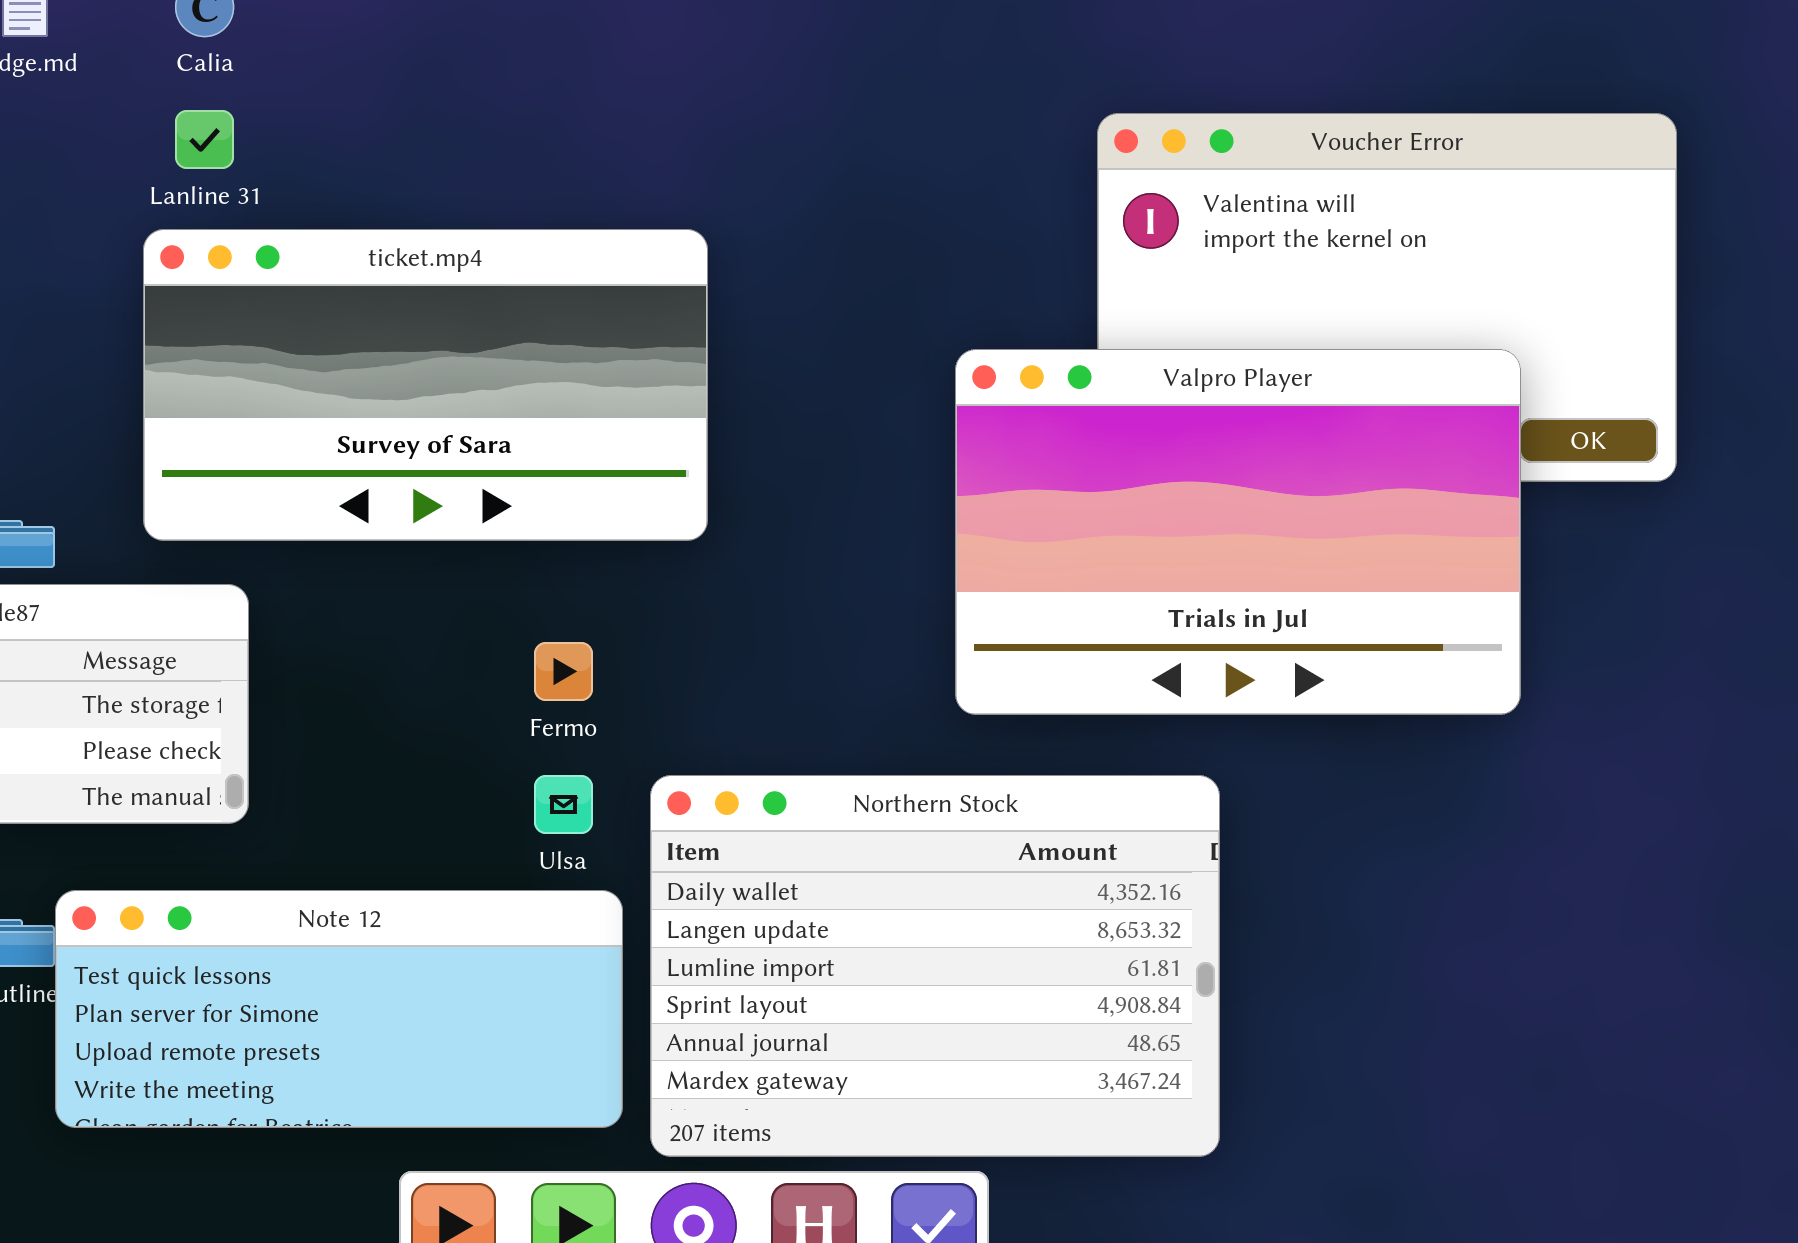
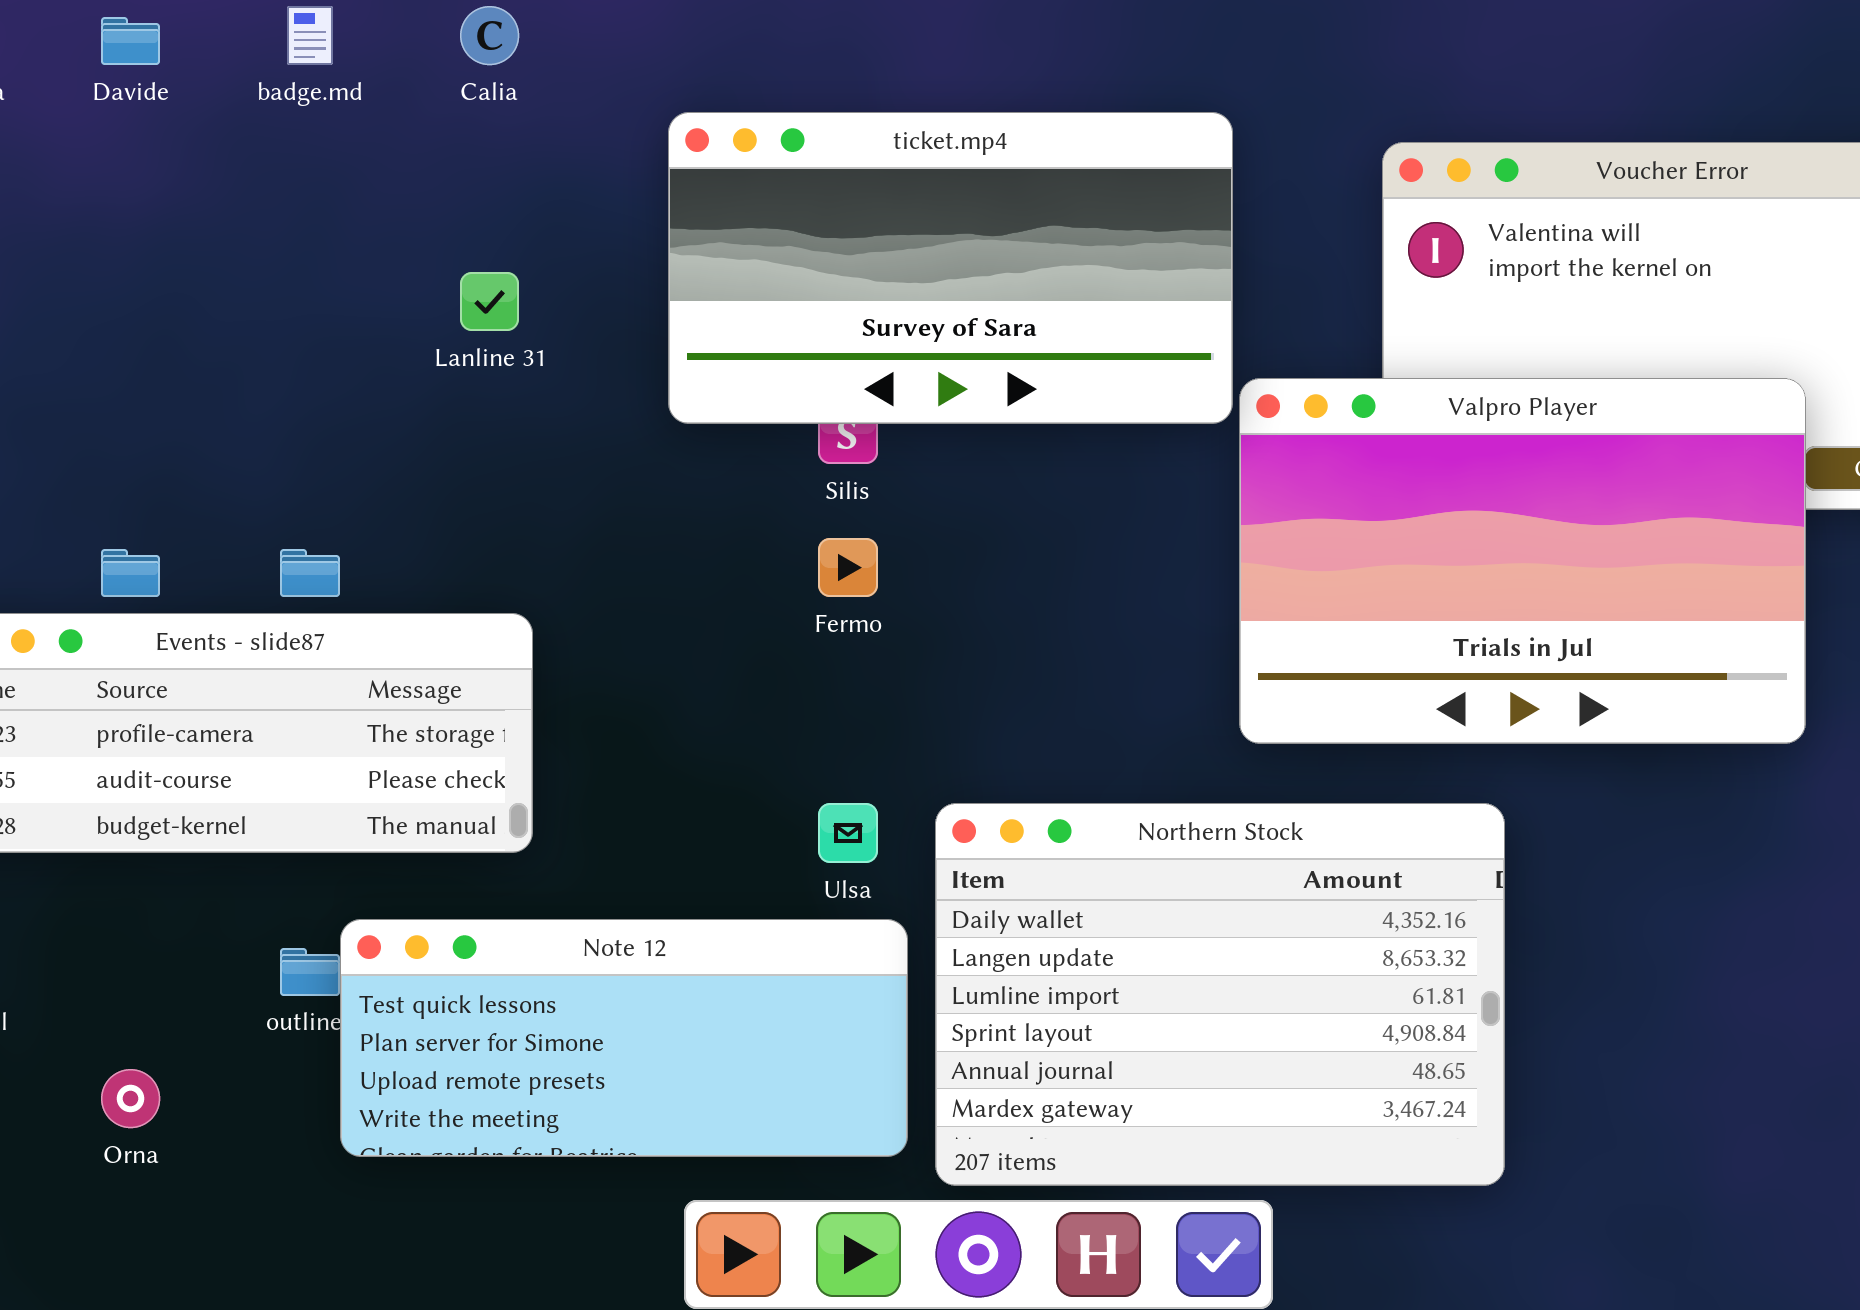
Lanline 31: [175,110,234,169] -> [460,272,519,331], moved
ticket.mp4: [143,229,708,541] -> [668,112,1233,424], moved
Fermo: [534,642,593,701] -> [818,538,878,597], moved

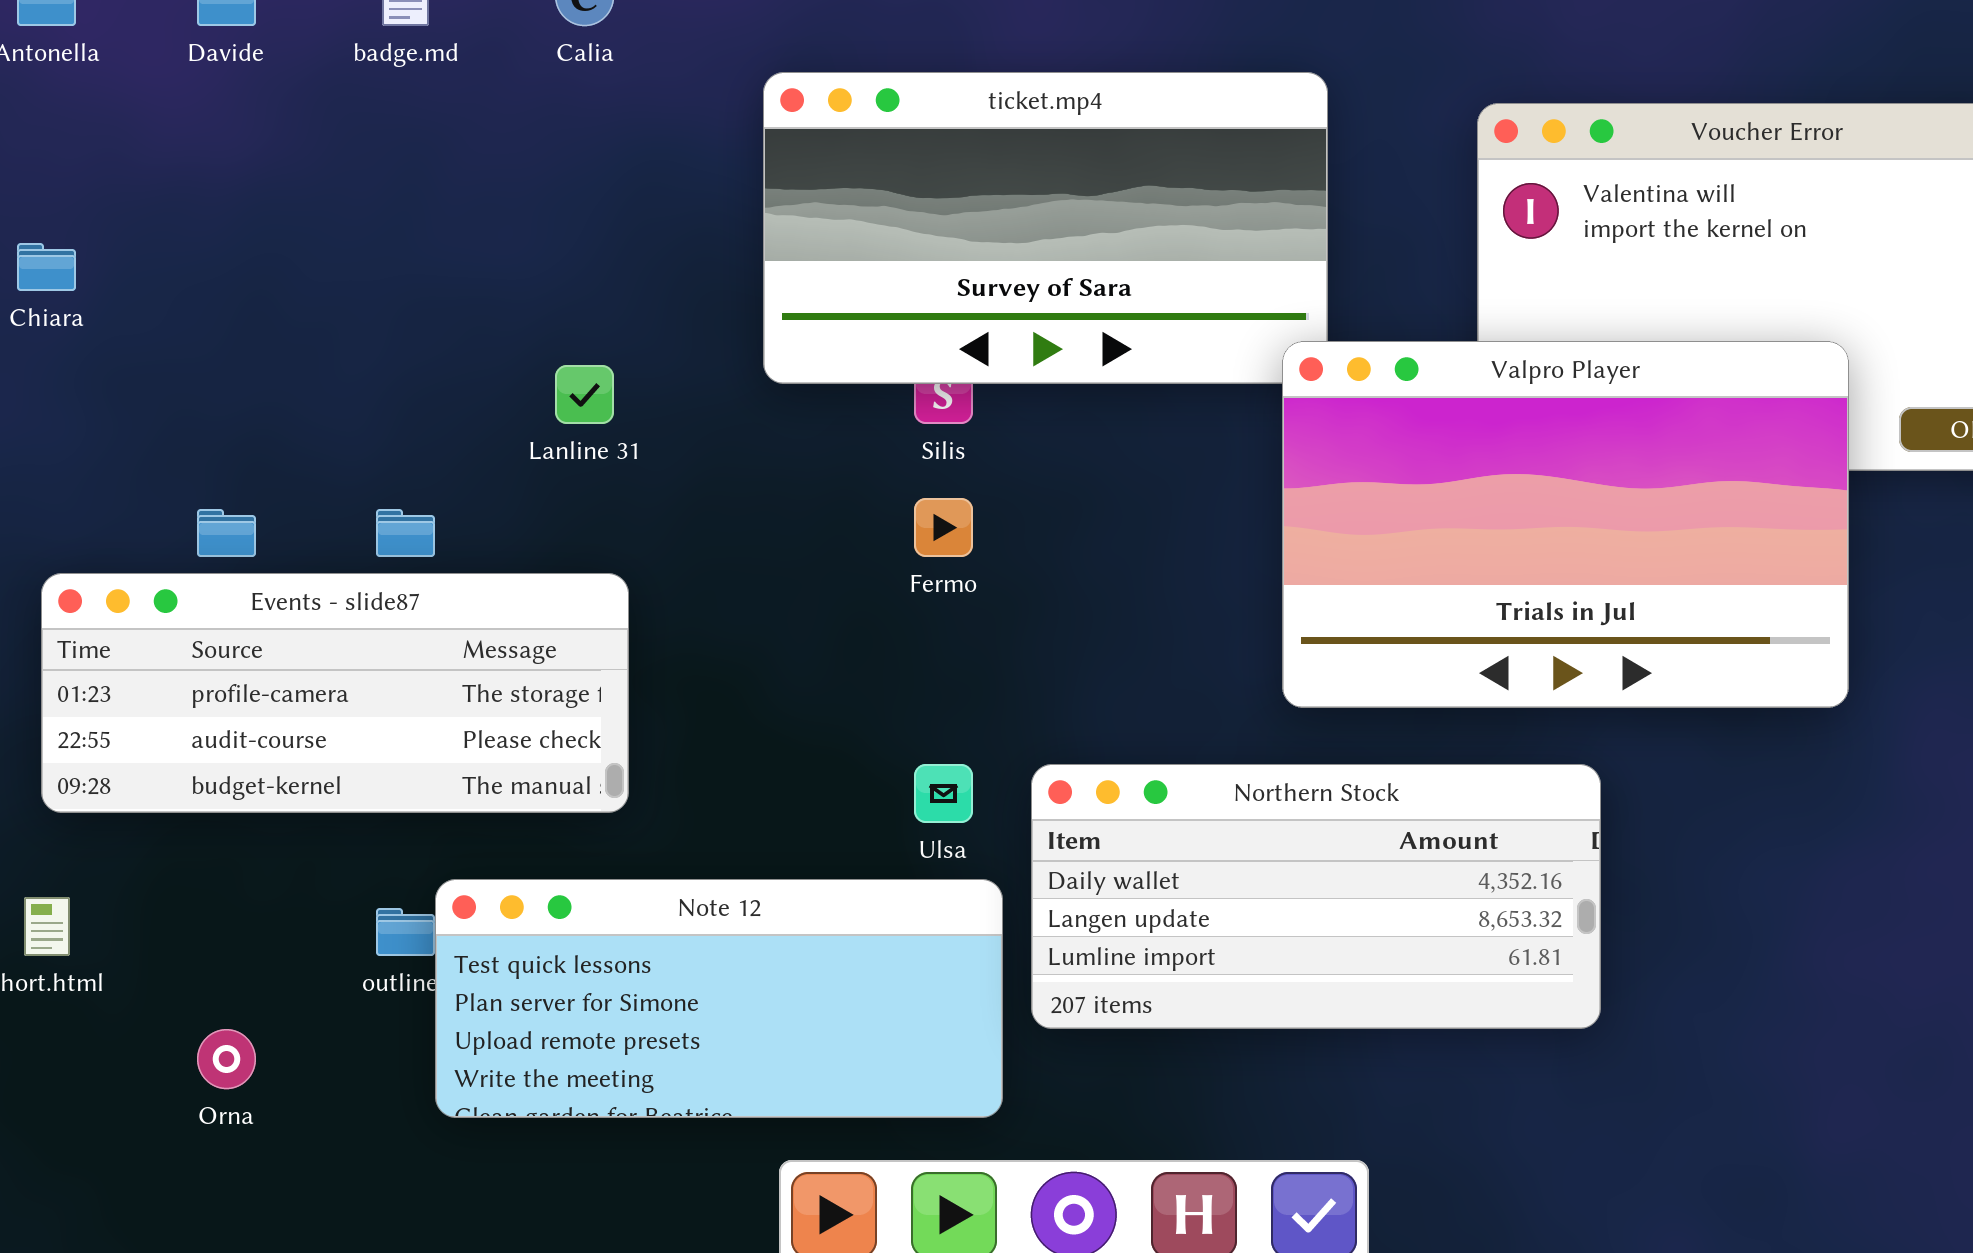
Lanline 31: [460,272,519,331] -> [555,365,614,424], moved
Valpro Player: [1239,378,1806,744] -> [1282,341,1849,708], moved
Northern Stock: [935,803,1505,1186] -> [1031,764,1601,1029], resized

